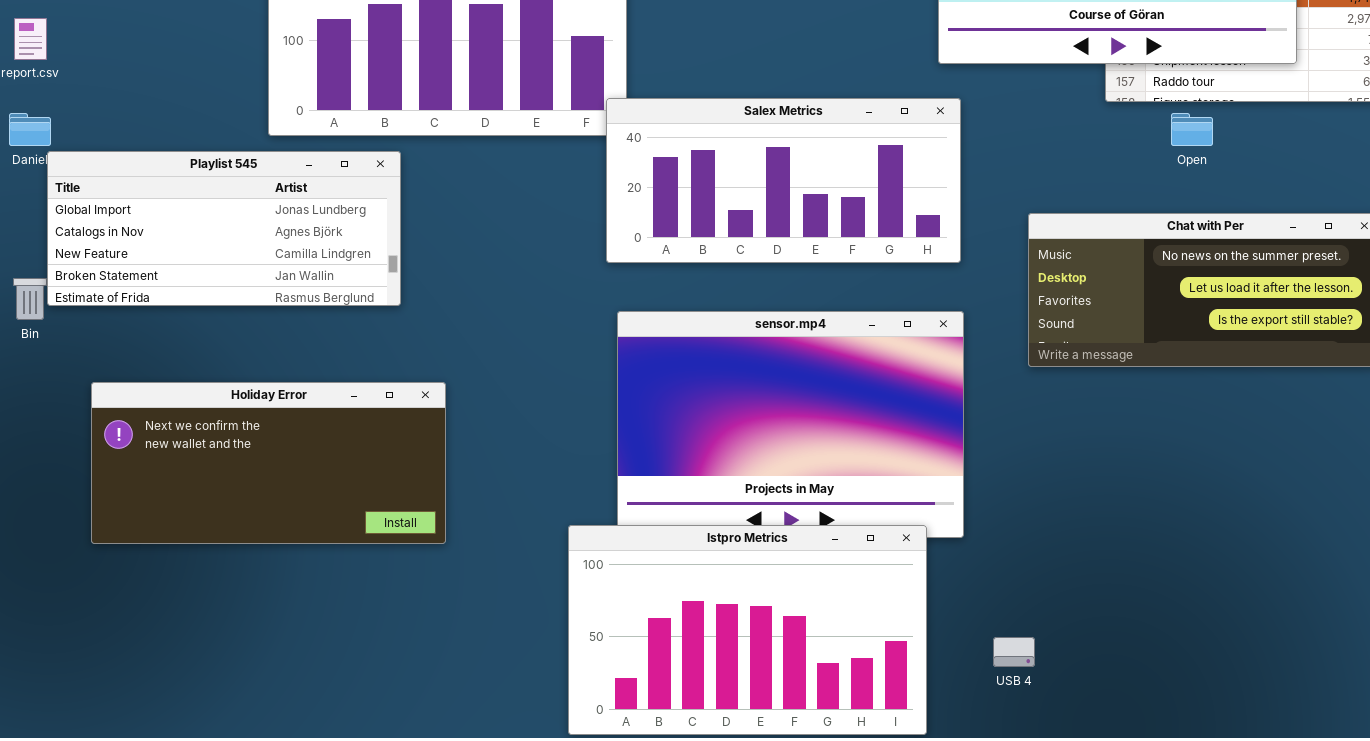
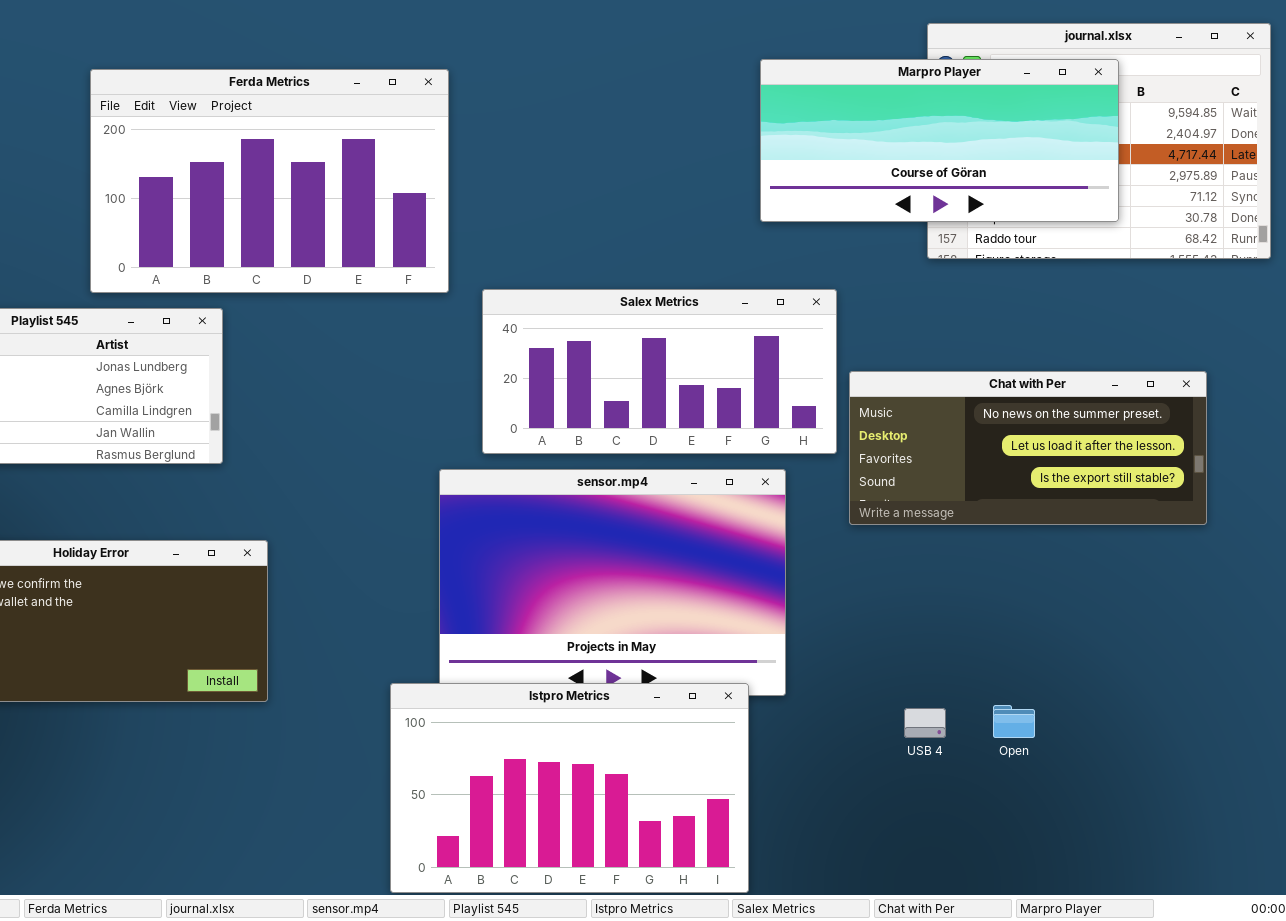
Salex Metrics: [606,98,961,263] -> [482,289,837,454], moved
Open: [1171,113,1213,146] -> [993,705,1035,738], moved
USB 4: [993,637,1035,667] -> [904,708,946,738], moved

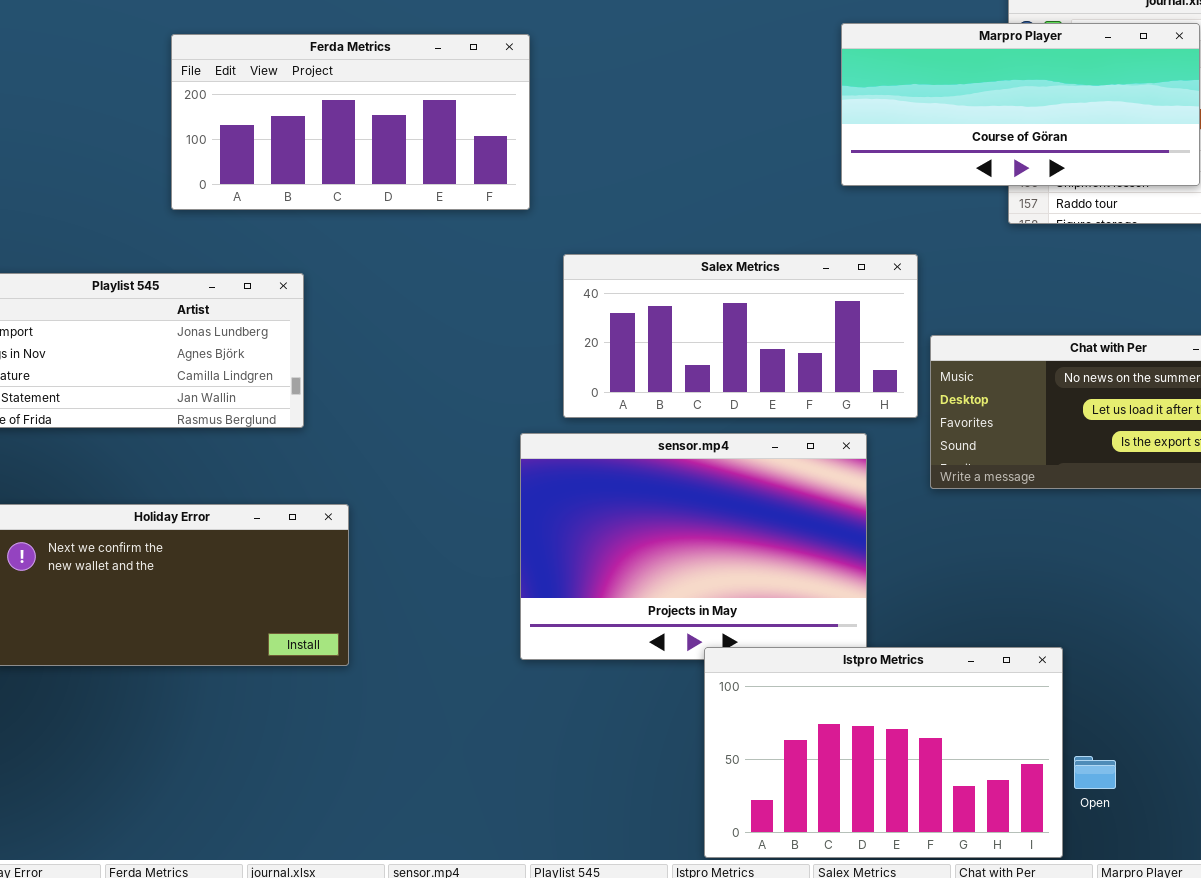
Ferda Metrics: [90,69,449,293] -> [171,34,530,210], resized
Istpro Metrics: [390,683,749,893] -> [704,647,1063,858], moved
Open: [993,705,1035,738] -> [1074,756,1116,789], moved

